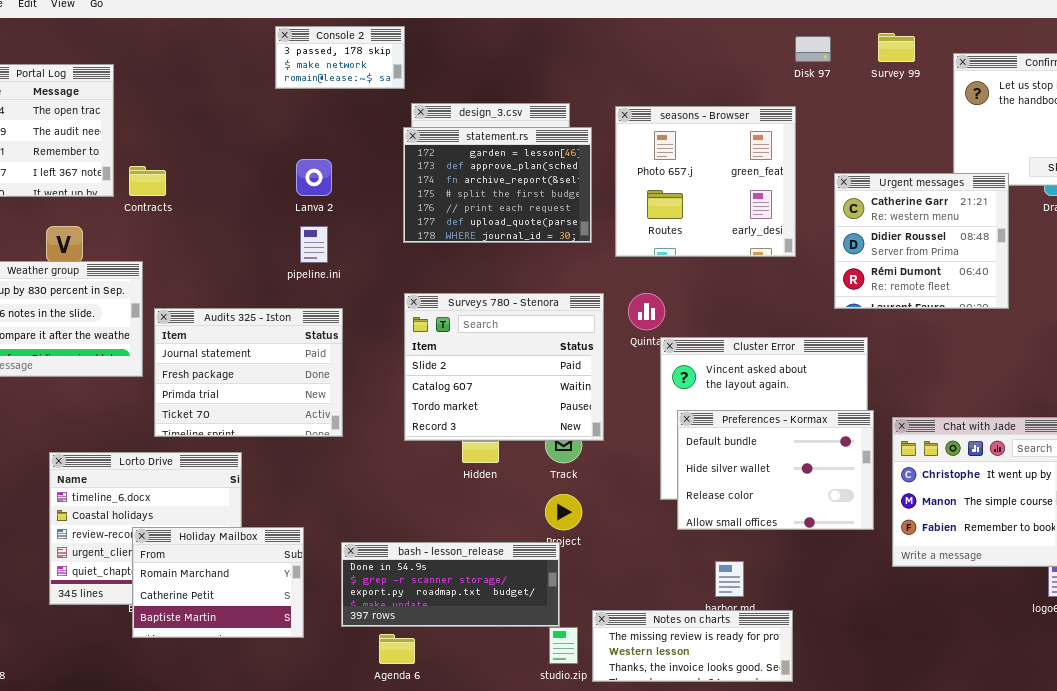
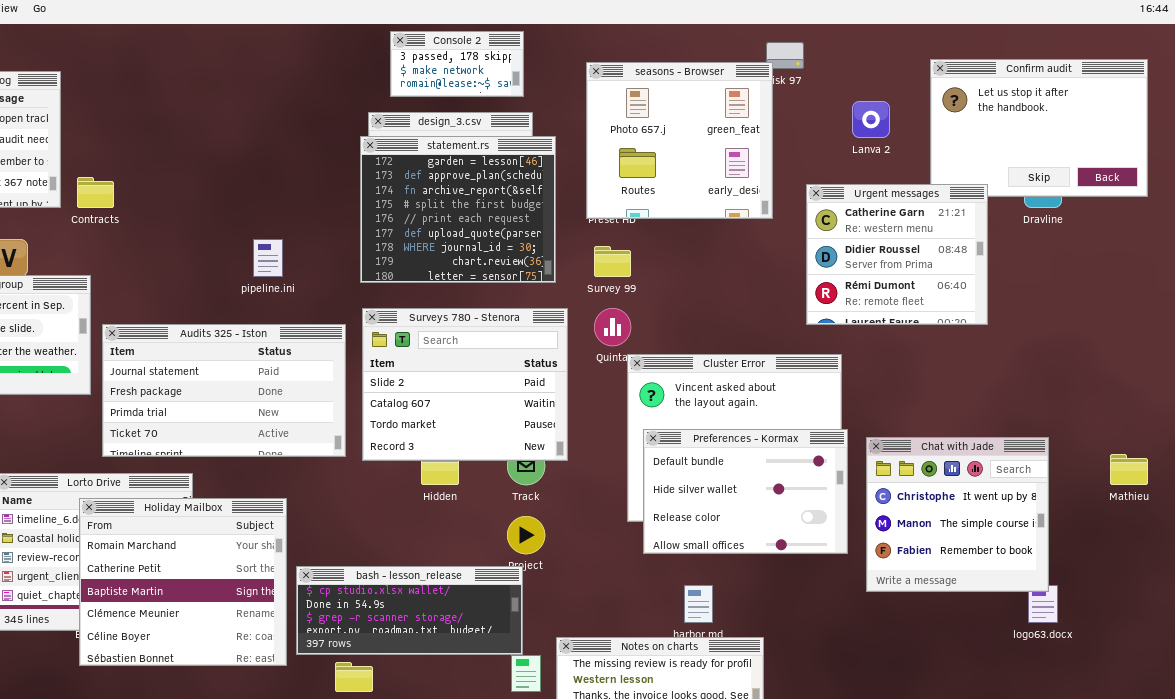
Console 2: [275,26,405,89] -> [390,31,524,97], moved
Survey 99: [878,33,915,62] -> [594,246,631,277], moved
seasons - Browser: [615,106,796,257] -> [586,62,773,219], moved
statement.rs: [403,127,592,243] -> [360,136,556,283], resized
Lanva 2: [296,159,332,196] -> [852,101,890,138], moved
Audits 325 - Iston: [154,308,343,437] -> [102,324,346,457], resized
Holiday Mailbox: [132,527,304,638] -> [79,498,287,666], resized
bash - lesson_release: [341,542,560,627] -> [296,566,523,655], scrolled up 1 row

